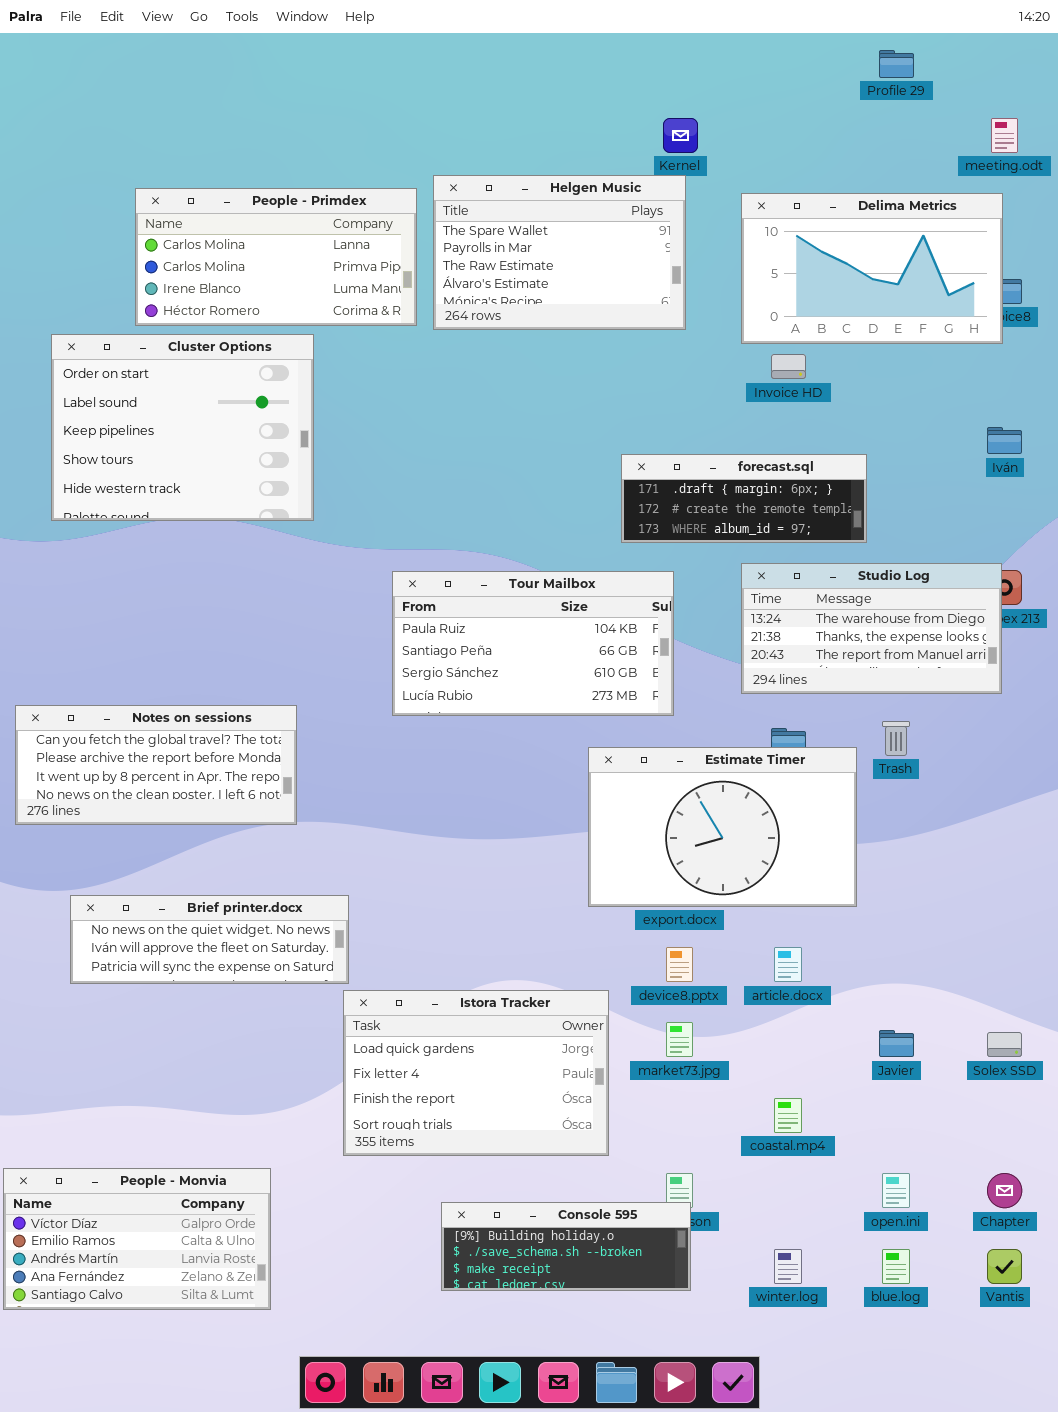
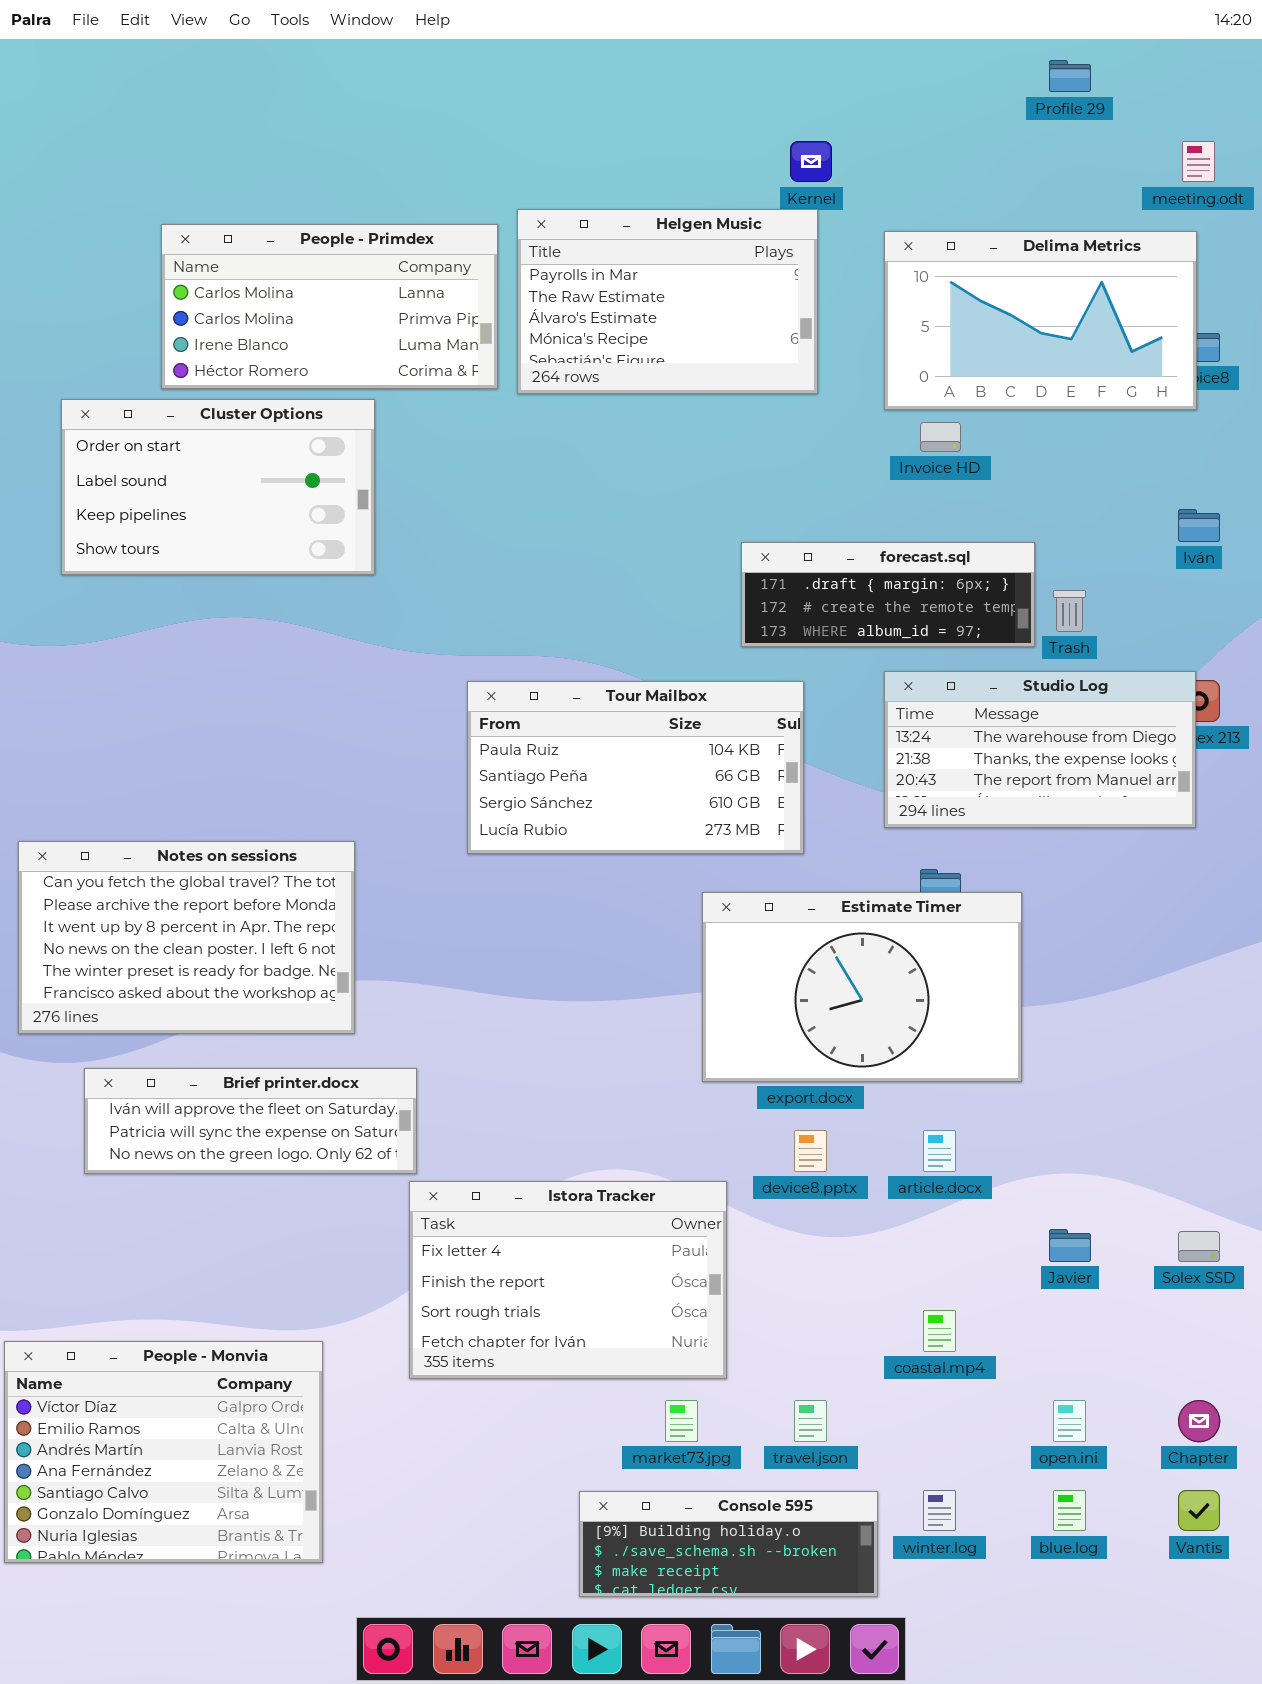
Helgen Music: [433,175,686,330] -> [517,209,818,394], scrolled down 1 row
Cluster Options: [51,334,314,521] -> [61,399,375,575], resized
Notes on sessions: [15,705,297,825] -> [18,841,355,1034], resized
Trash: [882,721,910,756] -> [1053,590,1086,632], moved
Brief printer.docx: [70,895,349,984] -> [84,1068,417,1174], scrolled down 1 row
Istora Tracker: [343,990,609,1156] -> [409,1181,727,1379], scrolled down 1 row
market73.jpg: [666,1022,693,1057] -> [665,1400,698,1442], moved
People - Monvia: [3,1168,271,1310] -> [4,1341,323,1563], resized
Console 595: [441,1202,691,1291] -> [579,1491,878,1597], moved

